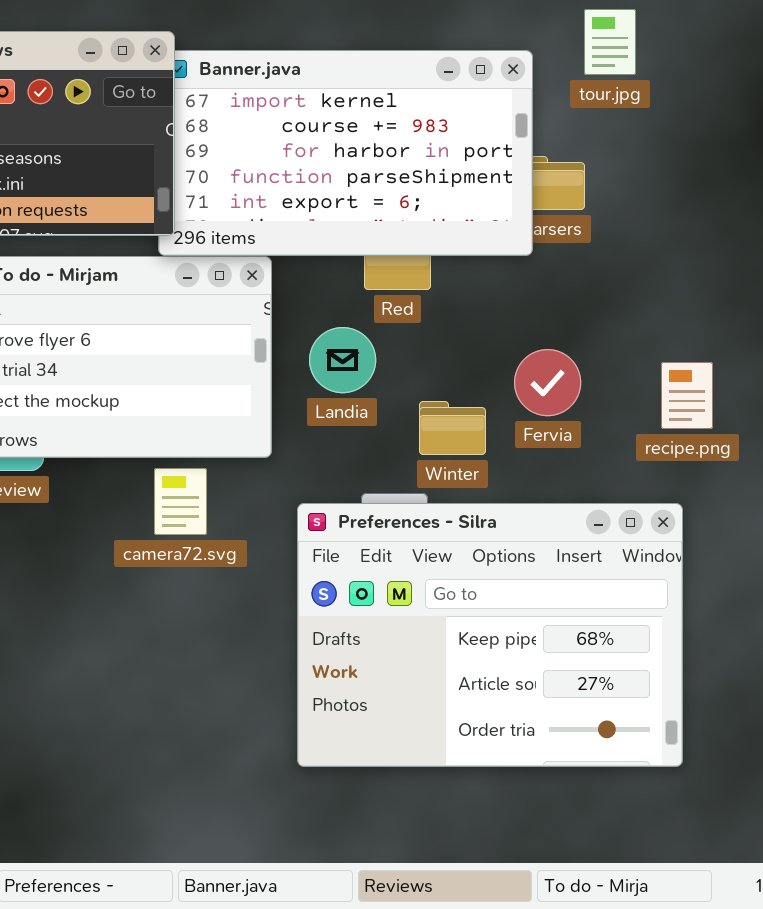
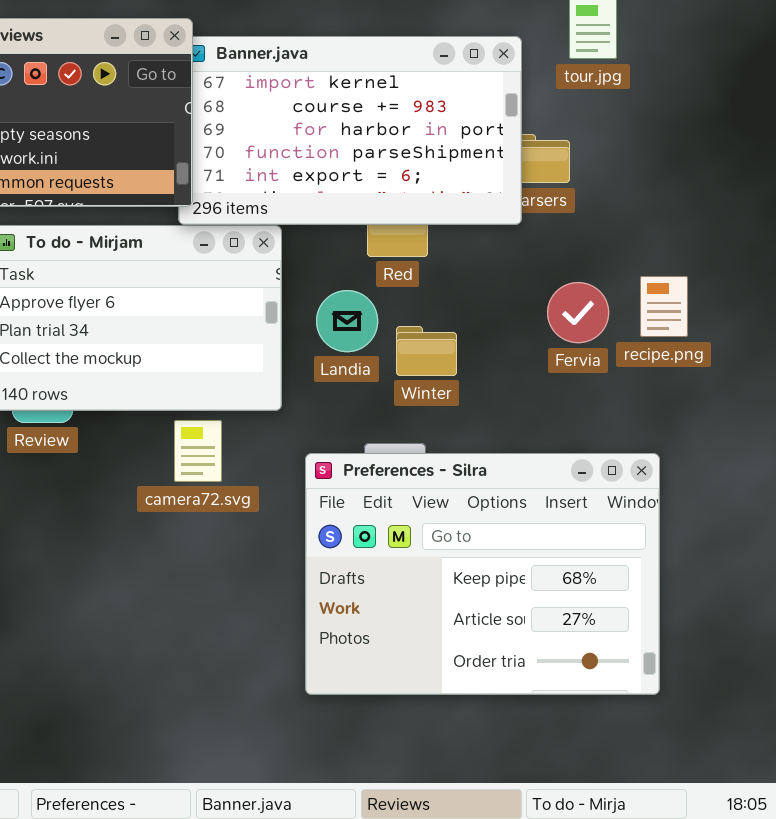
Fervia: [514,349,581,416] -> [547,282,609,343], moved
recipe.png: [661,362,713,429] -> [640,276,688,337], moved
Winter: [419,401,486,455] -> [396,326,457,376], moved

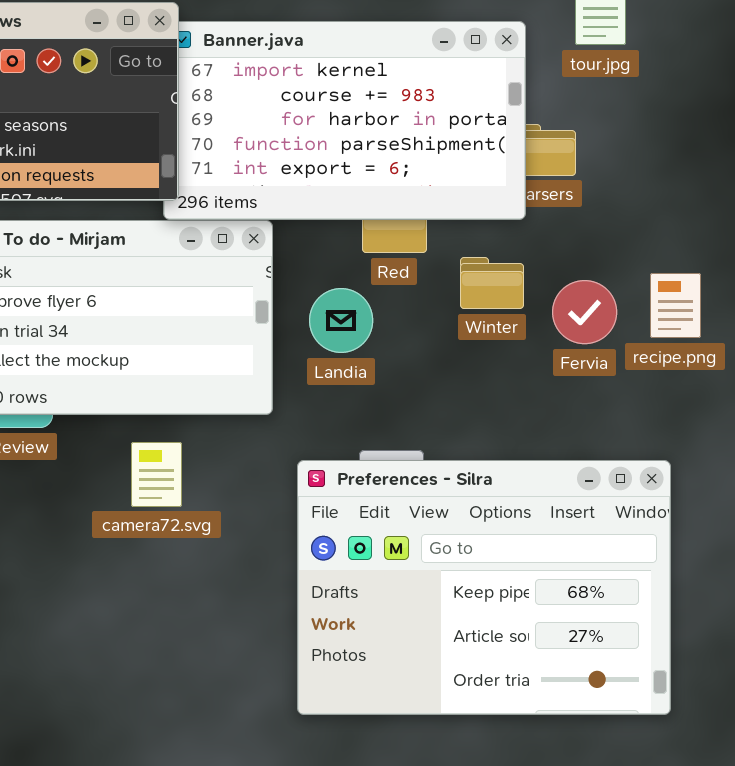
Winter: [396,326,457,376] -> [460,257,524,309], moved
camera72.svg: [174,420,222,482] -> [131,442,182,507], moved

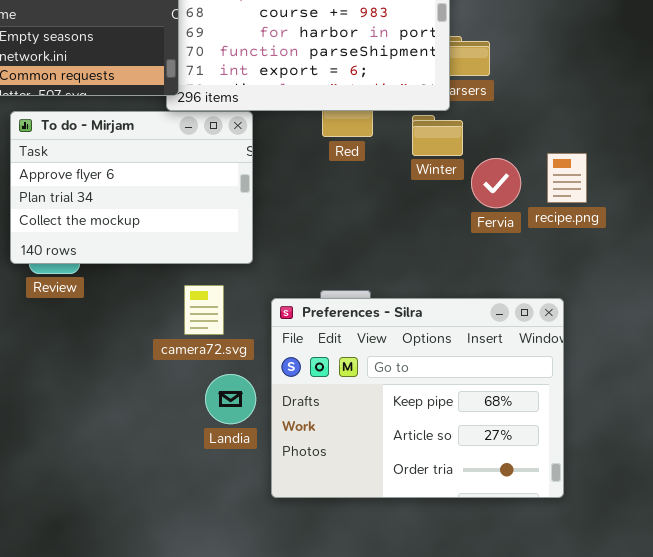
Winter: [460,257,524,309] -> [412,115,463,156], moved
Landia: [309,288,373,353] -> [205,374,256,424], moved
camera72.svg: [131,442,182,507] -> [184,285,224,335], moved

